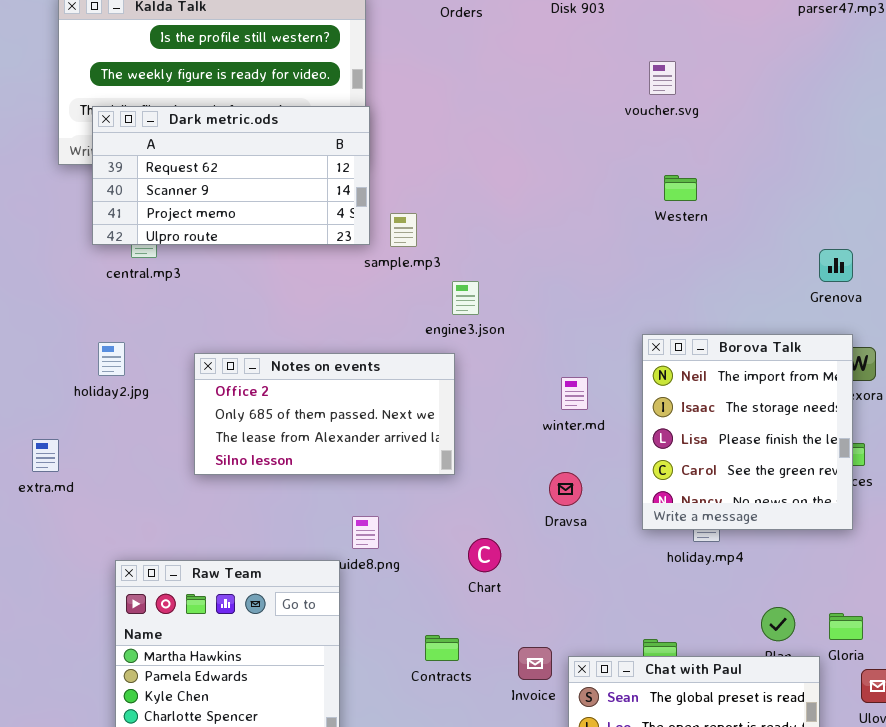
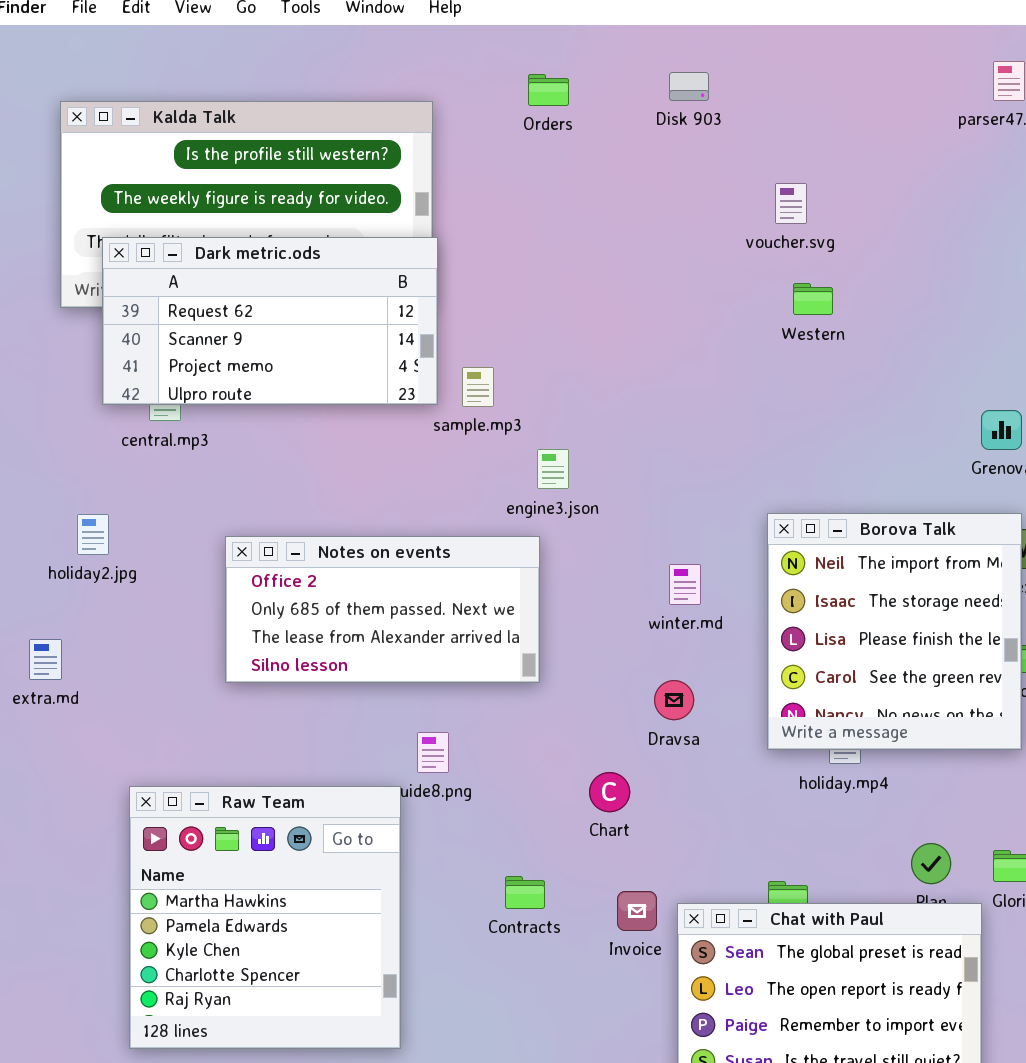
Western: [664,175,697,201] -> [793,283,833,315], moved
holiday2.jpg: [98,342,125,376] -> [77,514,109,555], moved
Chart: [468,538,501,572] -> [589,772,630,812], moved

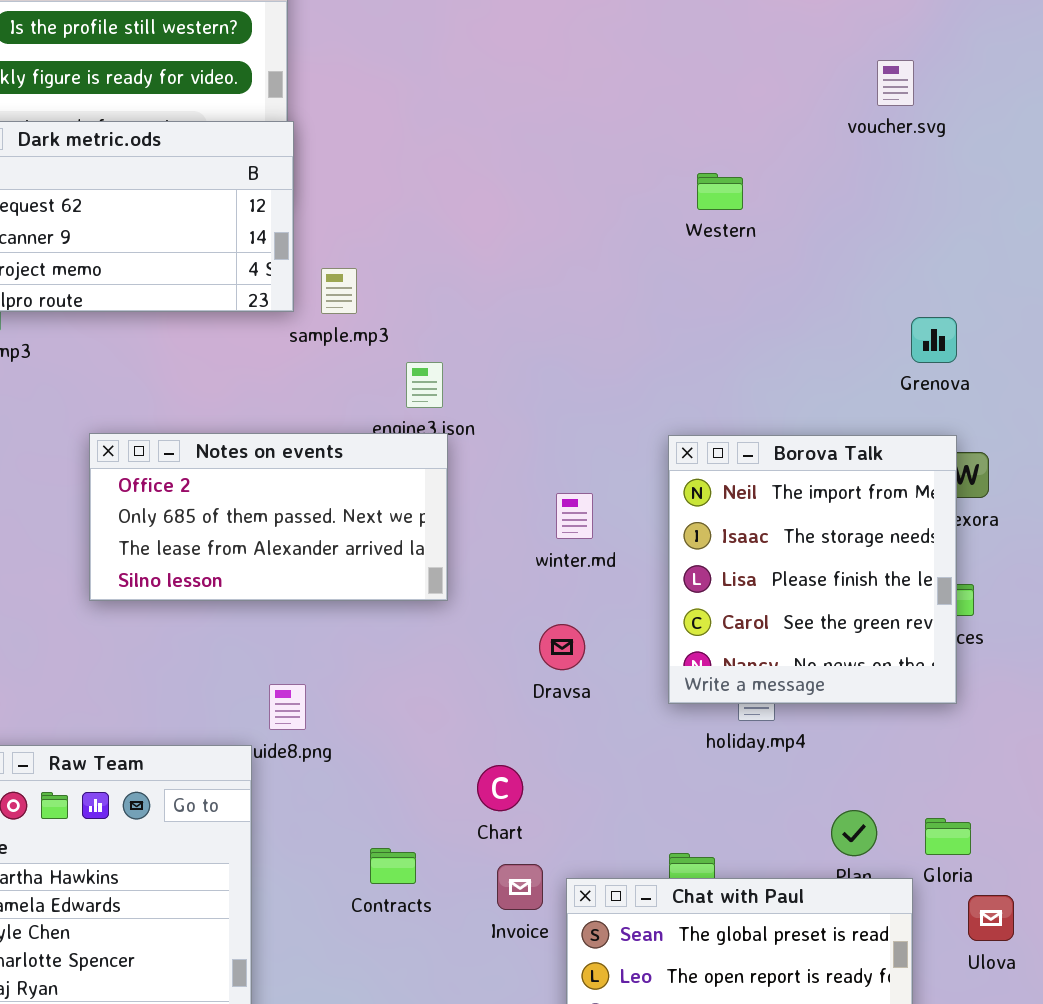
voucher.svg: [775,183,807,224] -> [877,60,914,106], moved
Notes on events: [225,536,540,683] -> [89,433,448,601], moved
Chart: [589,772,630,812] -> [477,765,523,811], moved

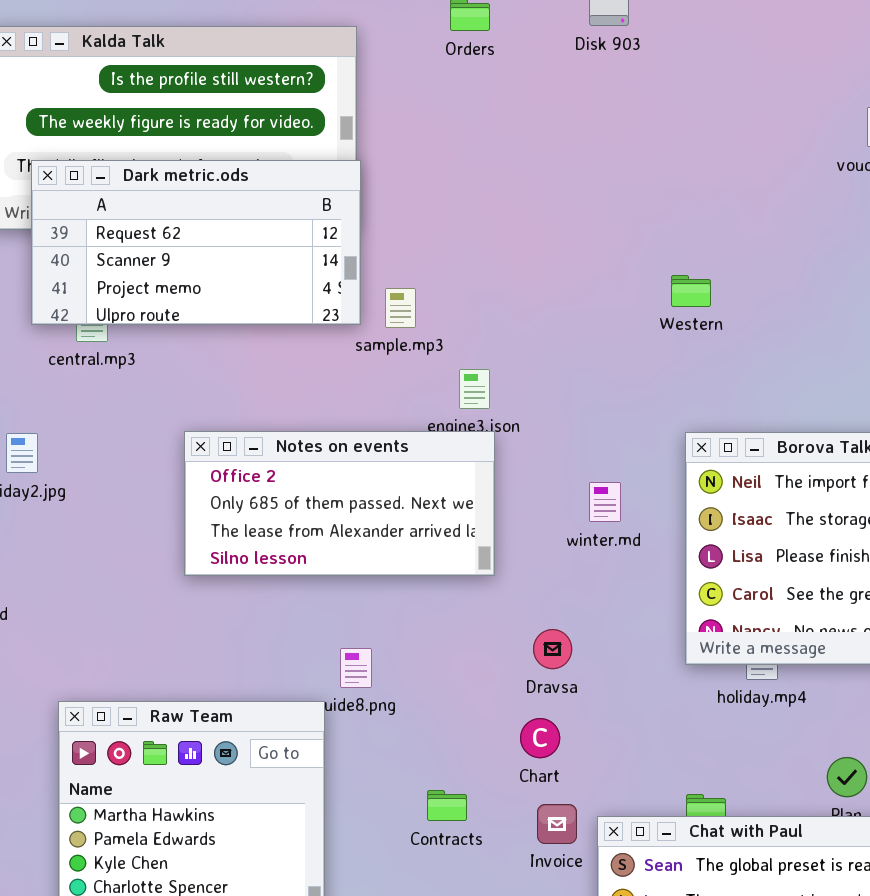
Western: [697,173,743,210] -> [671,275,711,307], moved
Dravsa: [539,624,585,670] -> [533,629,572,669], moved

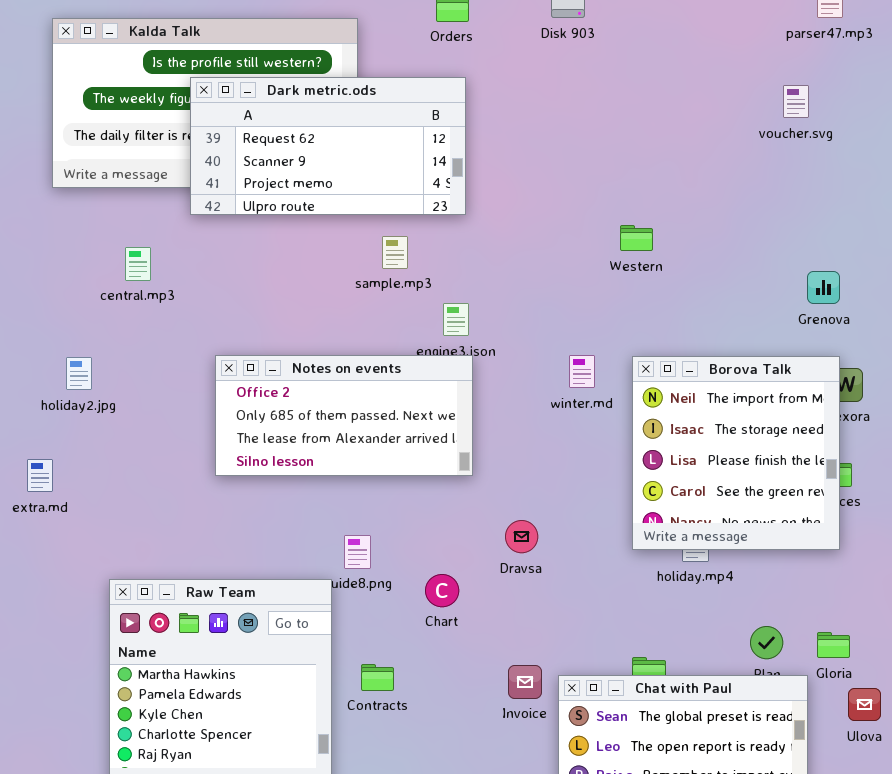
Dark metric.ods: [31,160,361,325] -> [190,77,466,215], moved
winter.md: [589,482,621,522] -> [569,355,595,388], moved
Chart: [520,718,560,758] -> [425,574,459,607], moved
Contracts: [427,790,467,821] -> [361,664,394,691], moved

